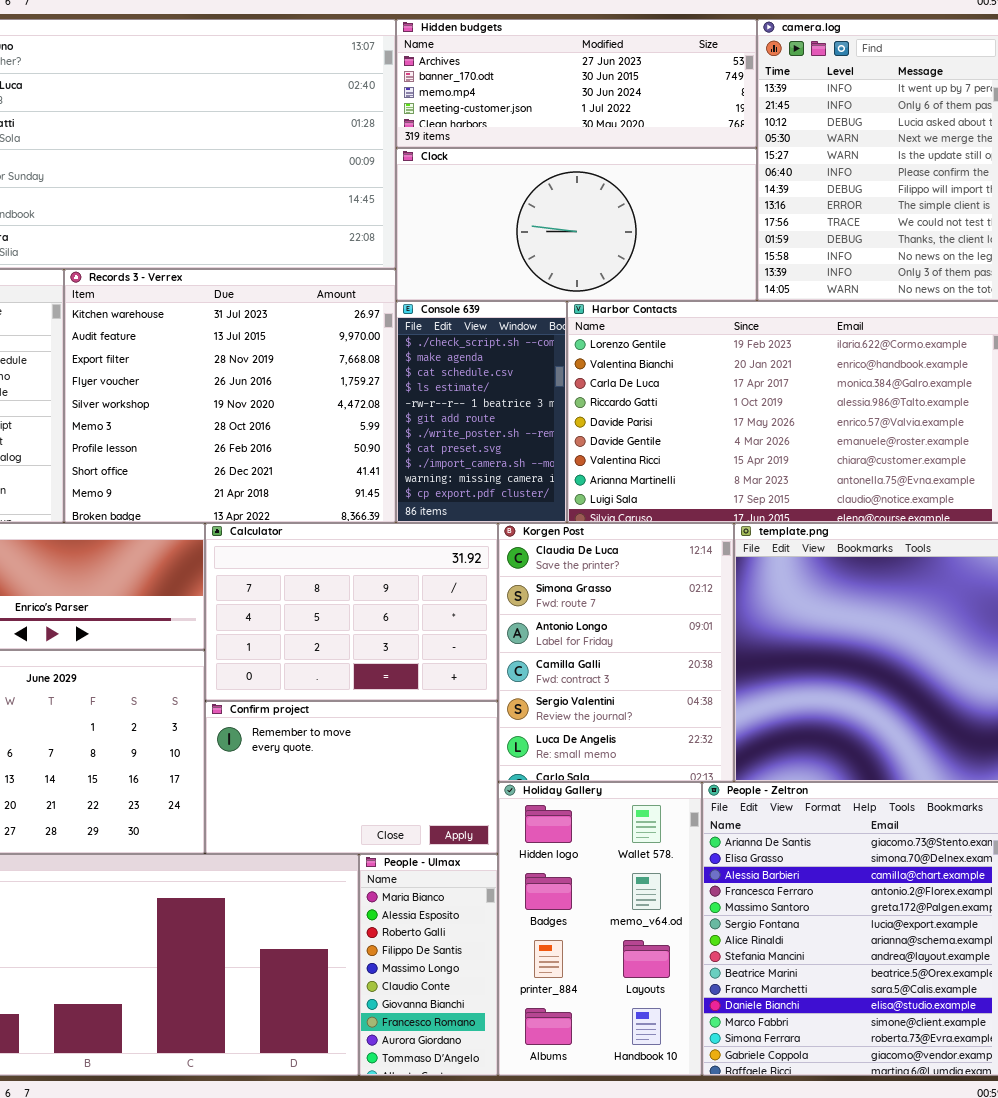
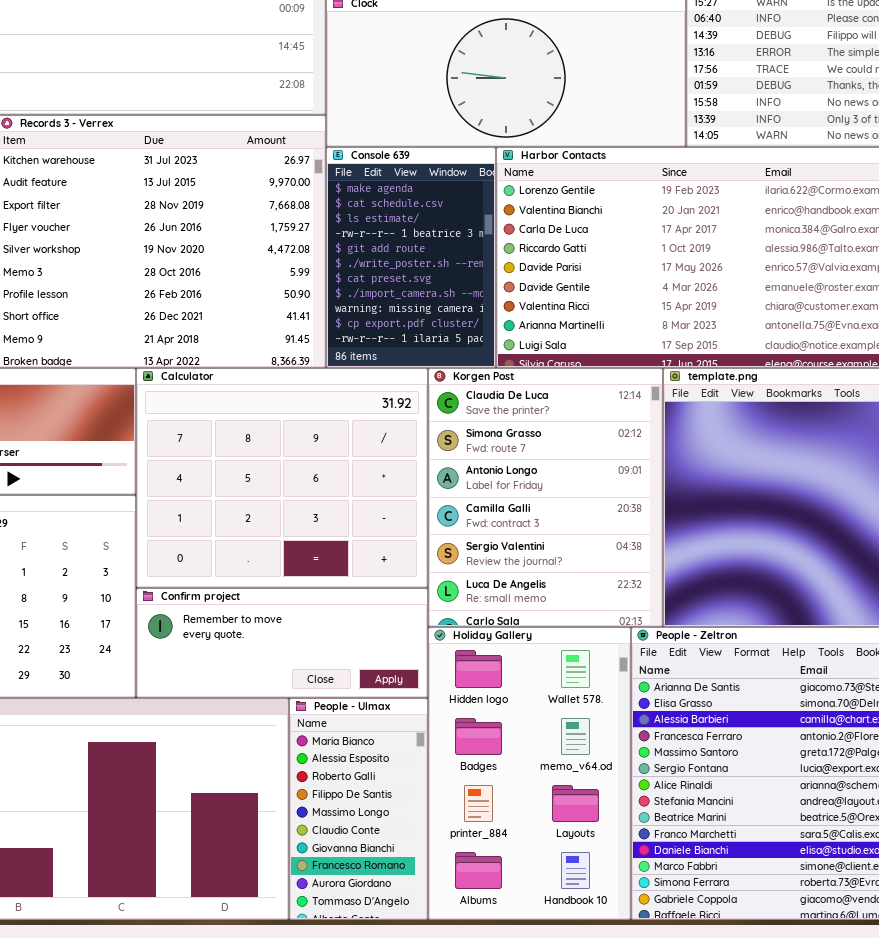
Console 639: [396,301,567,523] -> [326,147,496,368], scrolled down 1 row
Calculator: [205,523,498,701] -> [136,368,428,588], resized
Confirm project: [205,701,498,854] -> [136,588,428,698], resized

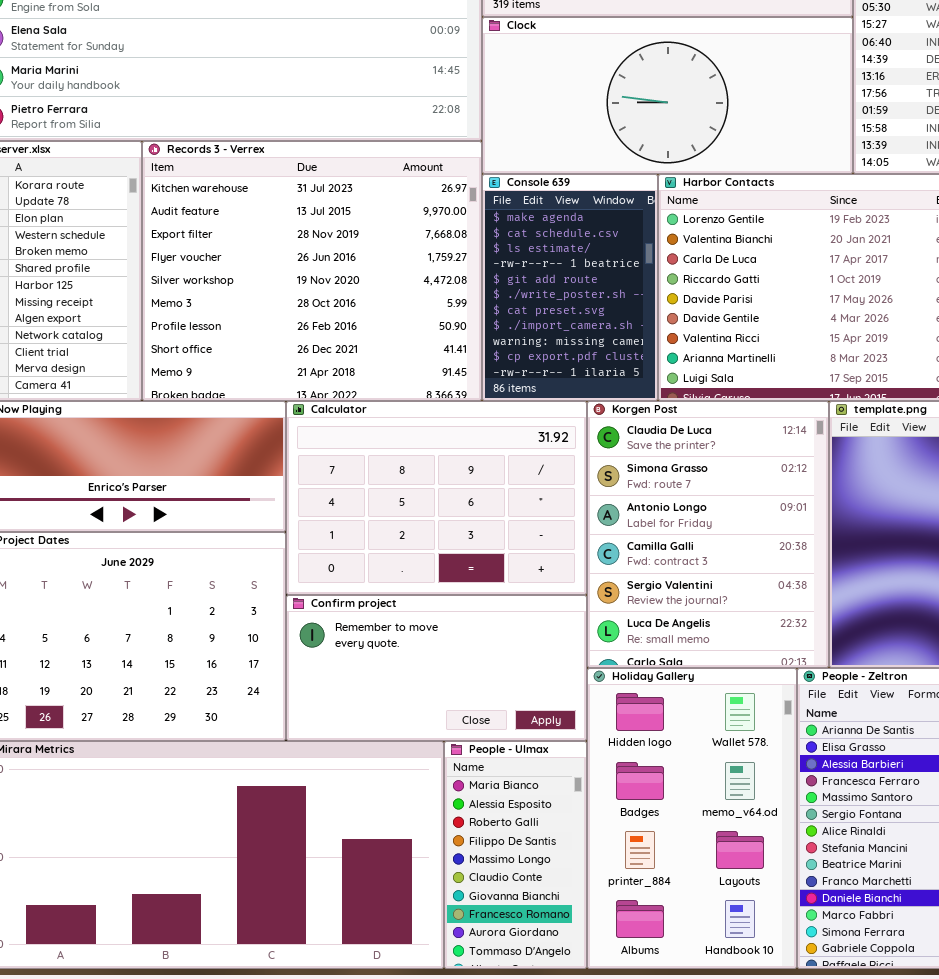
Calculator: [136,368,428,588] -> [286,401,587,595], resized
Confirm project: [136,588,428,698] -> [286,595,587,741], resized

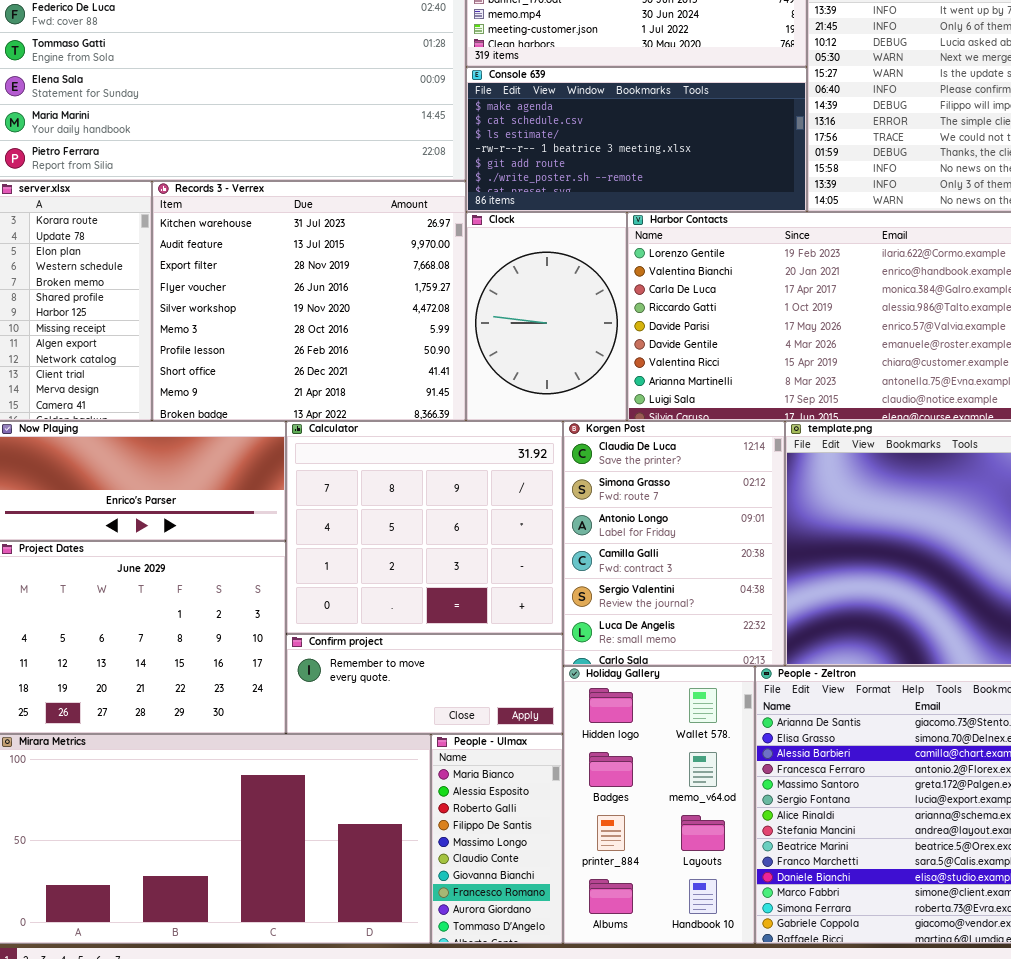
Clock: [482,17,853,174] -> [466,212,627,421], moved, resized
Console 639: [482,174,658,401] -> [466,67,807,212], moved, resized
Calculator: [286,401,587,595] -> [286,421,563,634], resized
Confirm project: [286,595,587,741] -> [286,634,563,734], resized

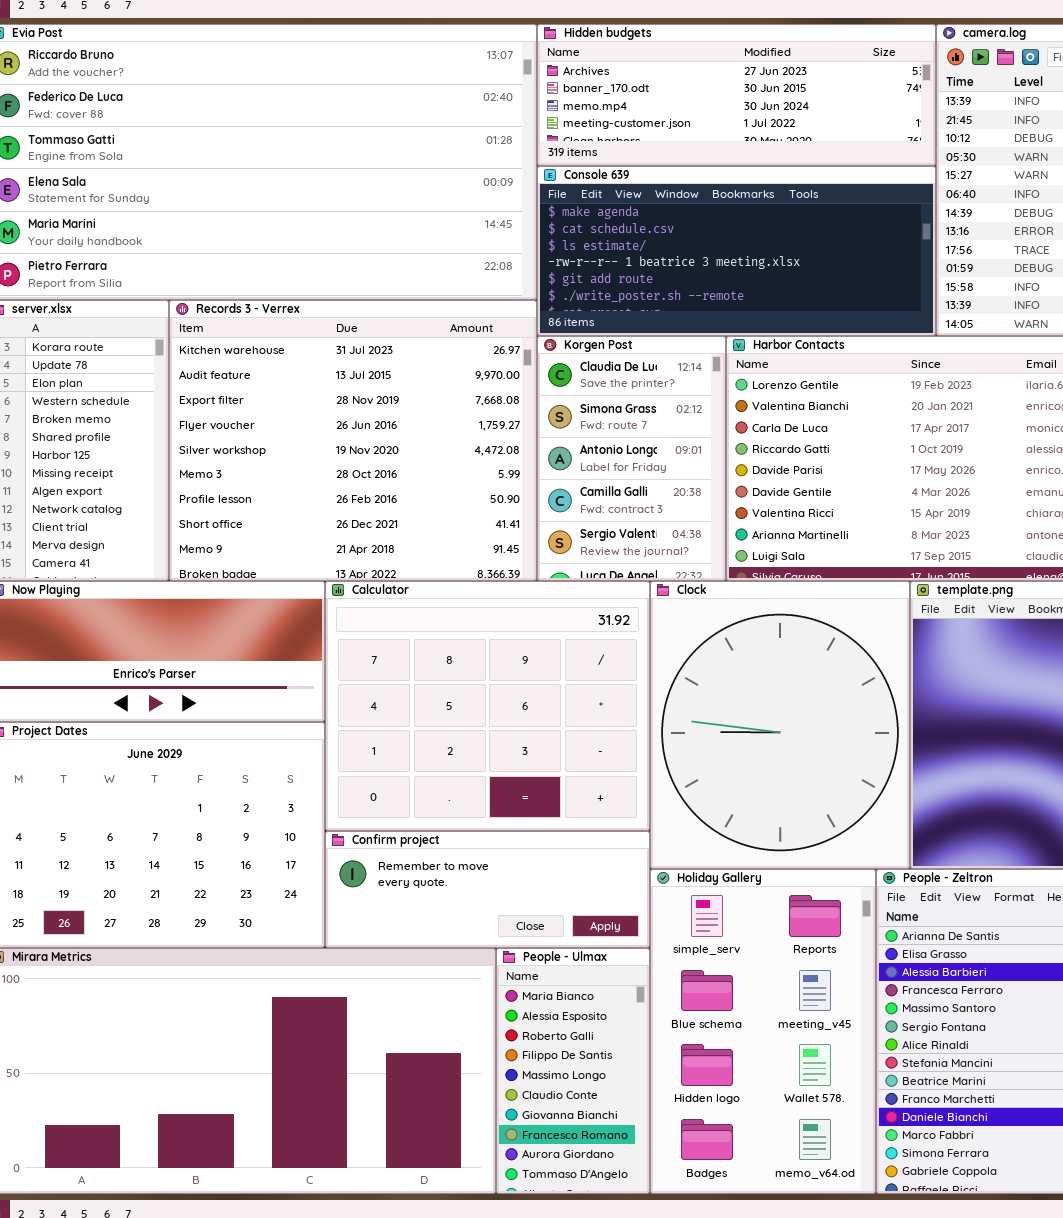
Clock: [466,212,627,421] -> [650,581,910,869], moved, resized
Korgen Post: [563,421,785,666] -> [537,336,726,581], moved, resized
Holiday Gallery: [563,666,755,944] -> [650,869,876,1194], scrolled up 2 rows

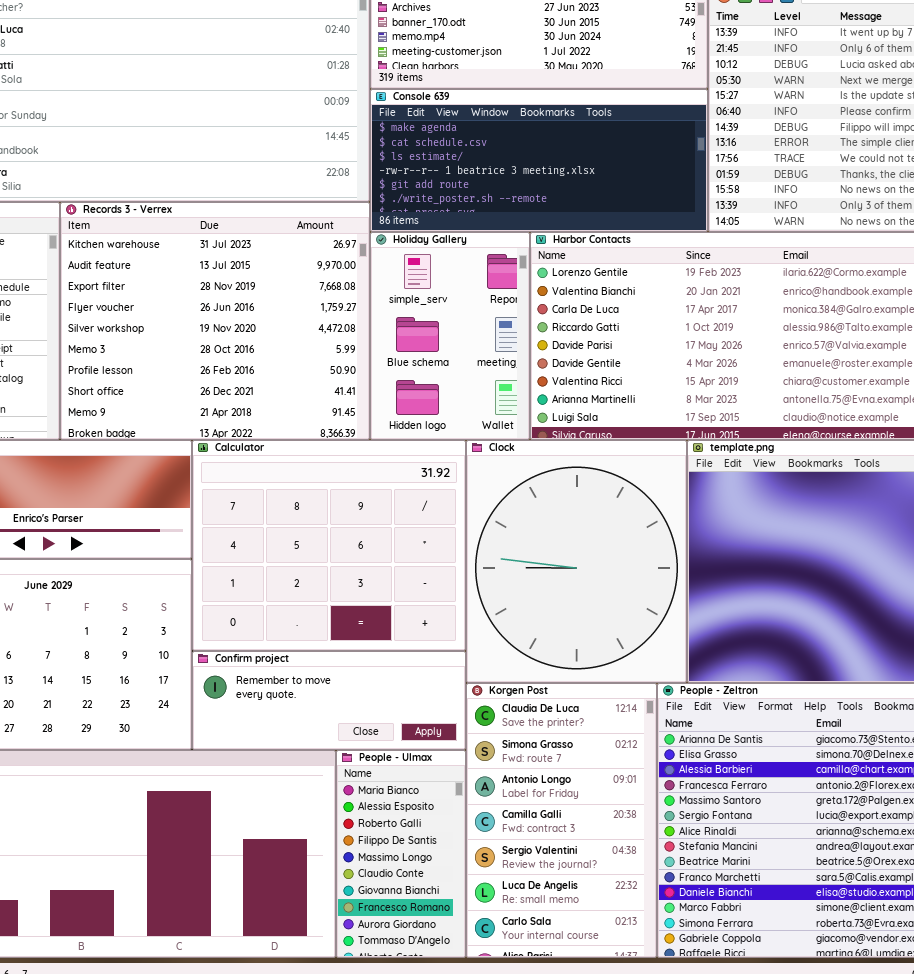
Korgen Post: [537,336,726,581] -> [466,683,657,958], moved, resized
Holiday Gallery: [650,869,876,1194] -> [370,232,530,440], moved, resized

